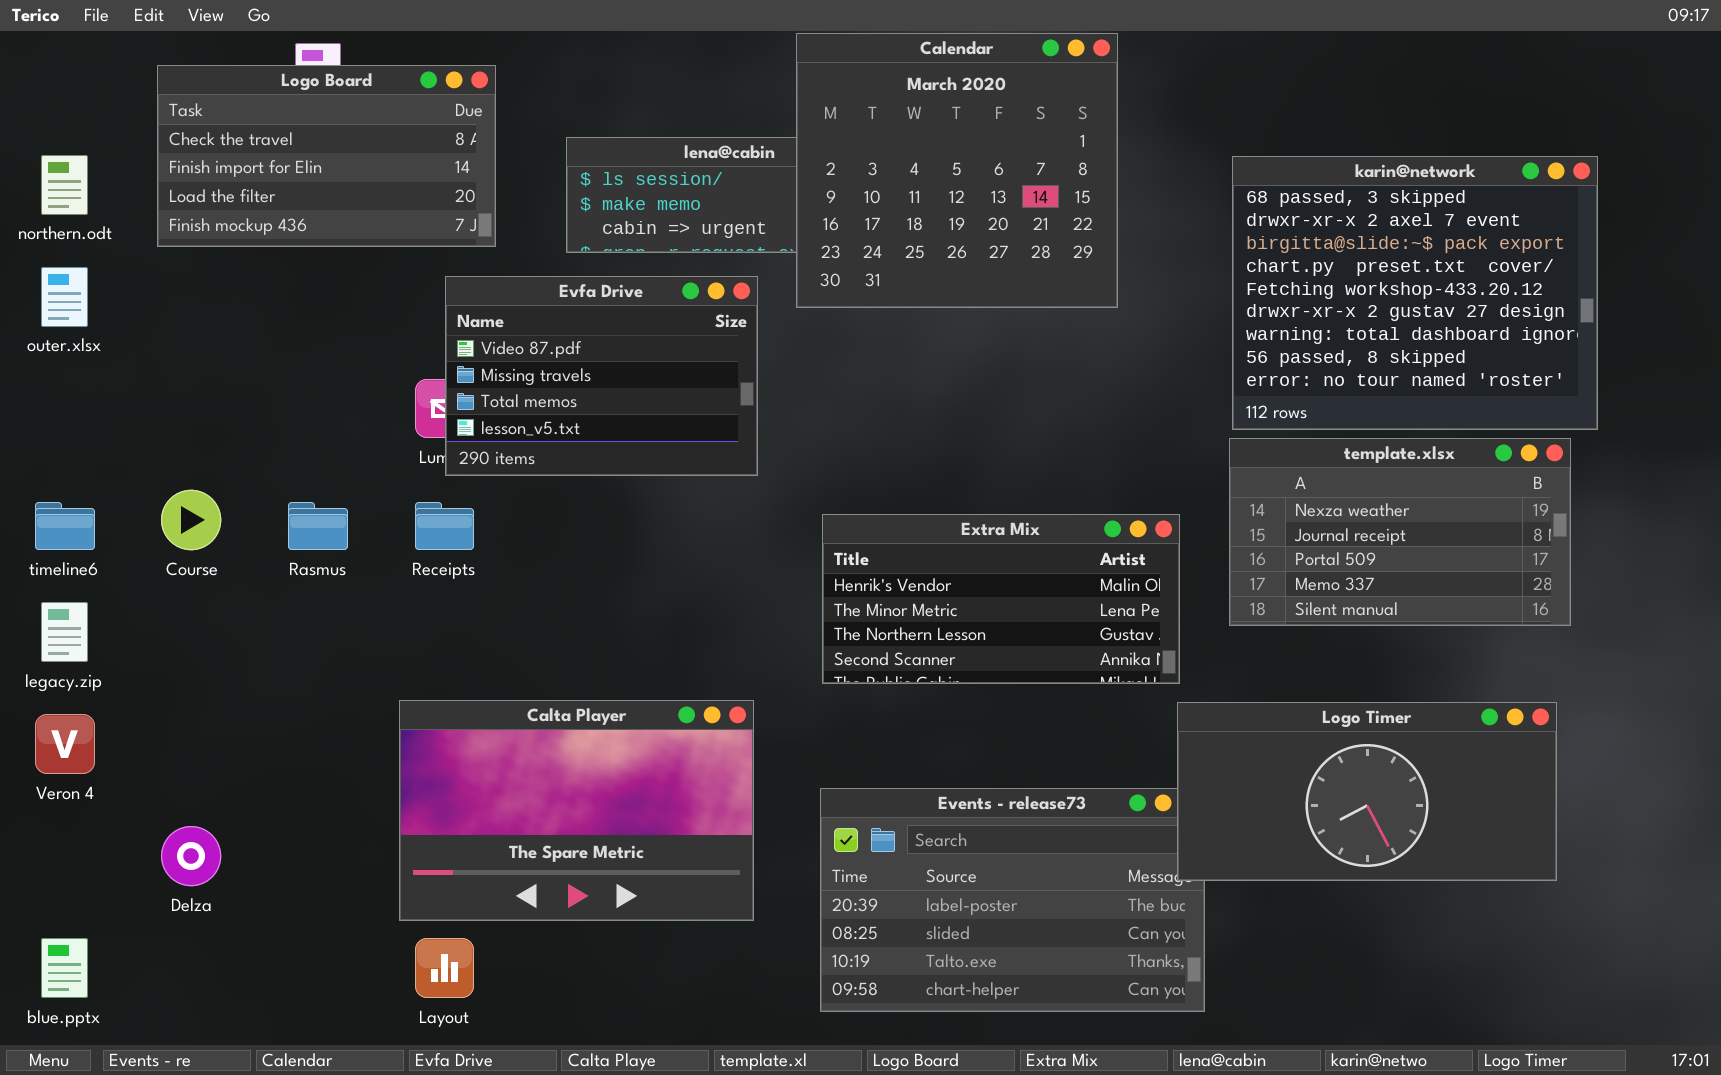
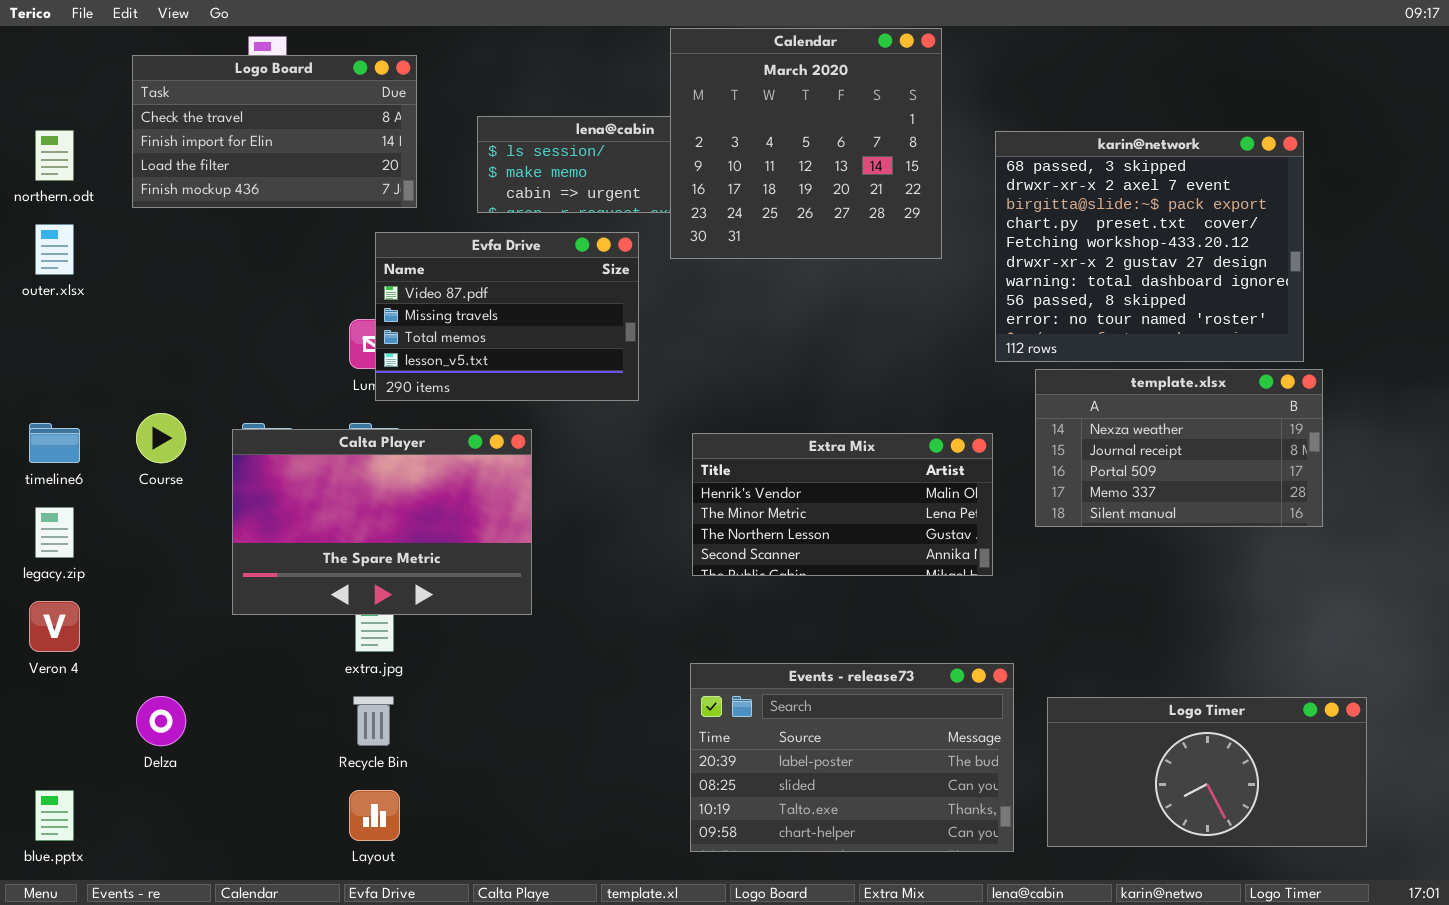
karin@network: [1232,156,1598,430] -> [995,131,1304,362], moved
Calta Player: [399,700,754,921] -> [232,429,532,615], moved
Logo Timer: [1177,702,1557,881] -> [1047,697,1367,847], moved

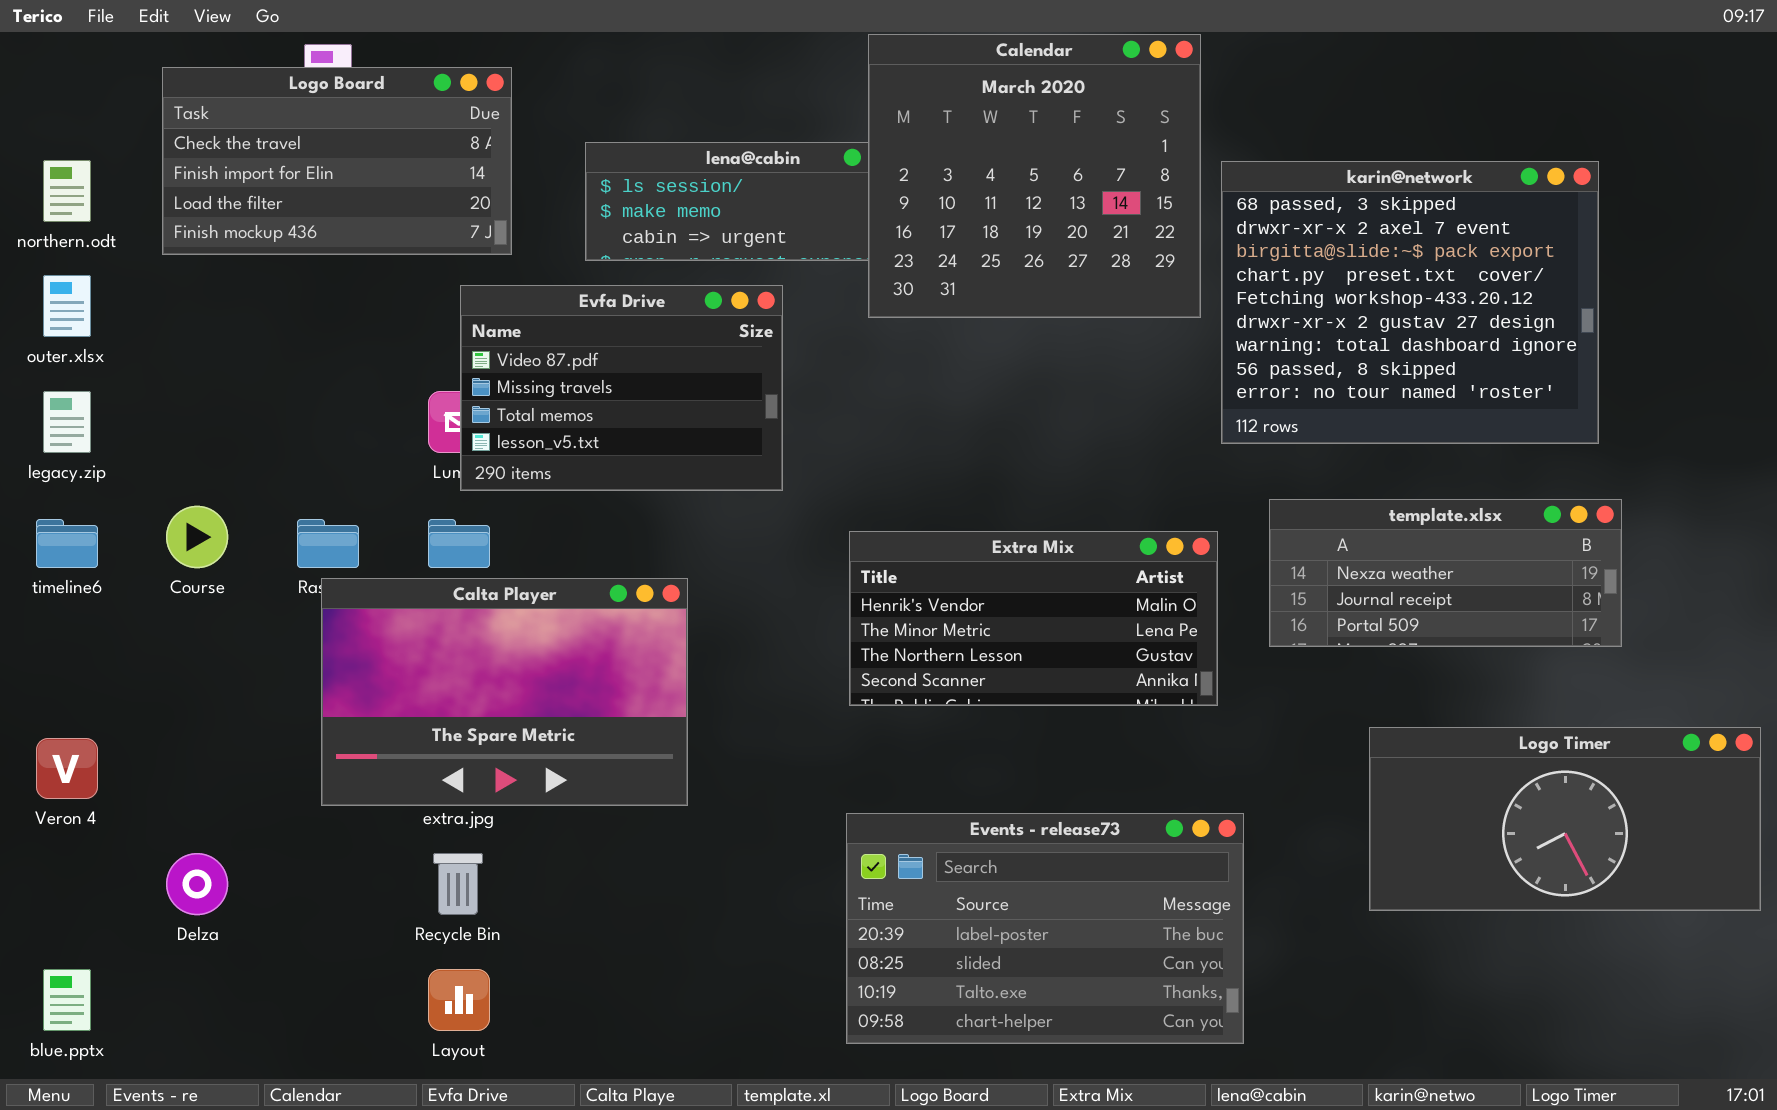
Calendar: [670,28,942,259] -> [868,34,1201,318], moved
template.xlsx: [1035,369,1323,527] -> [1269,499,1622,647], resized
Calta Player: [232,429,532,615] -> [321,578,688,806], moved
legacy.zip: [35,507,74,558] -> [43,391,91,453], moved
Logo Timer: [1047,697,1367,847] -> [1369,727,1761,911], moved

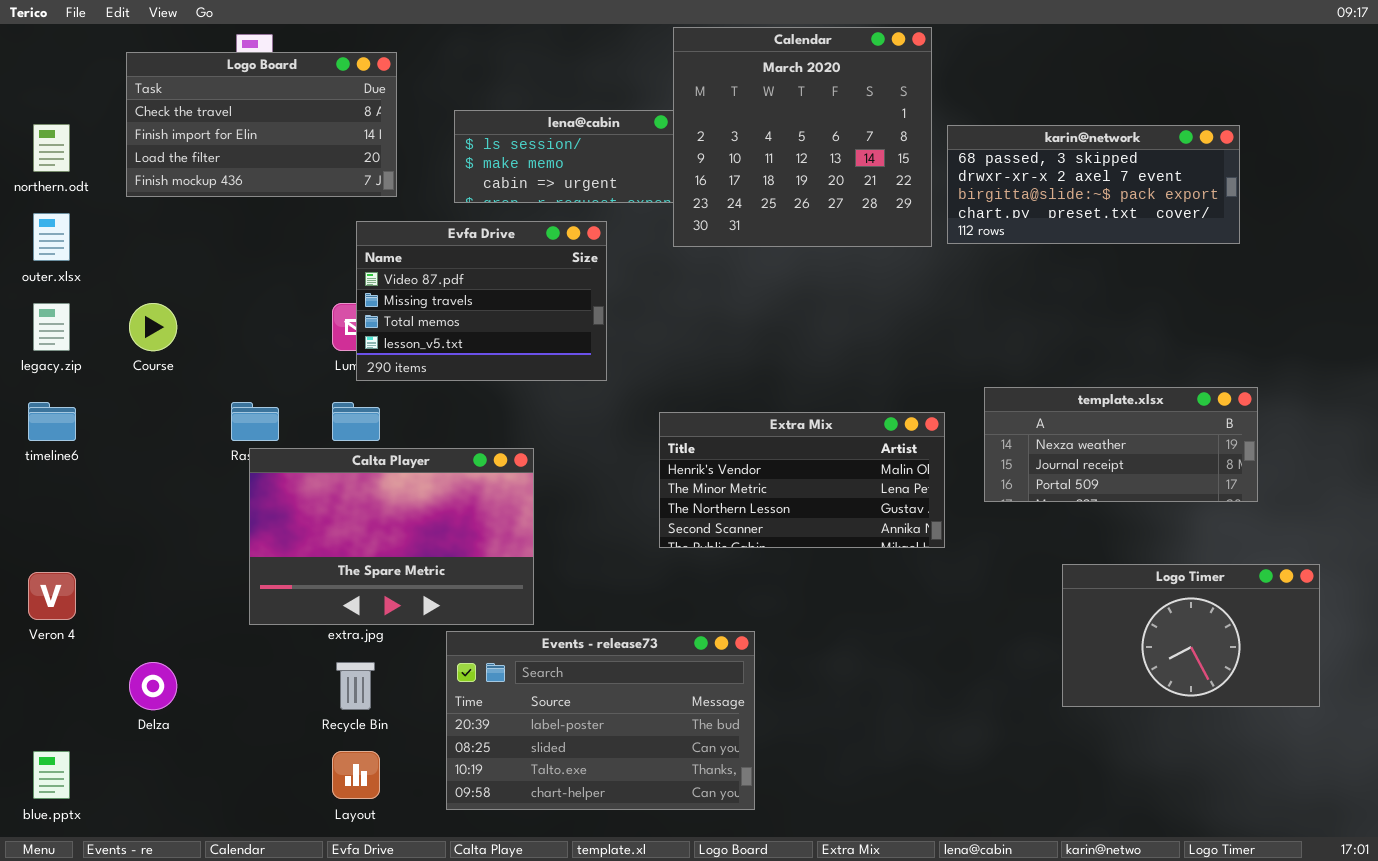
karin@network: [1221,161,1599,444] -> [947,125,1240,244], resized
Course: [166,506,228,568] -> [129,303,177,351], moved
Logo Timer: [1369,727,1761,911] -> [1062,564,1320,707], resized
Events - release73: [846,813,1244,1044] -> [446,631,755,810], moved

